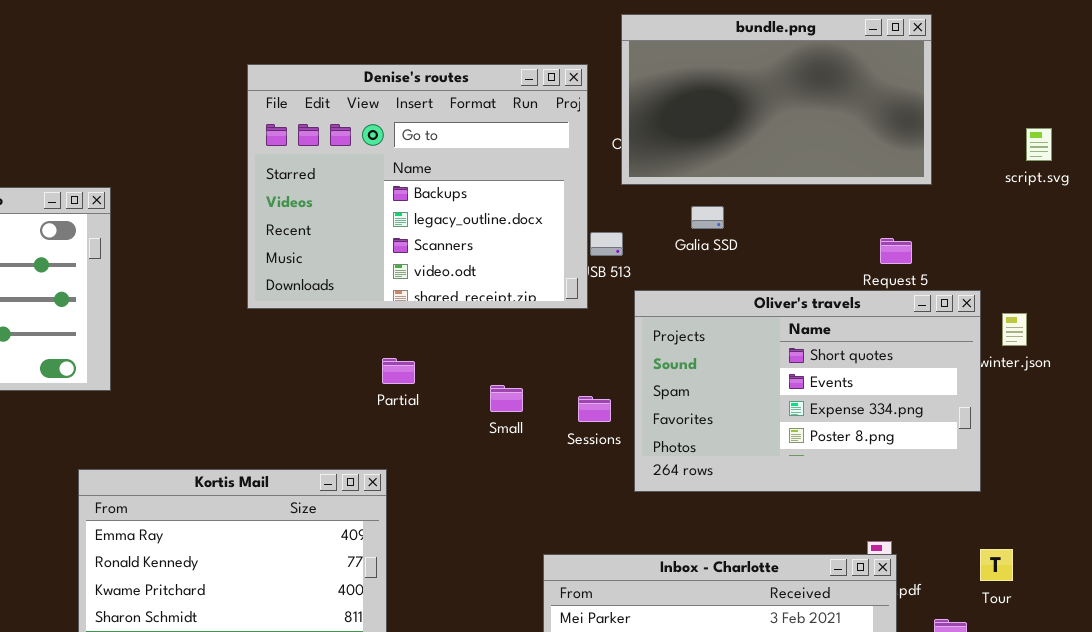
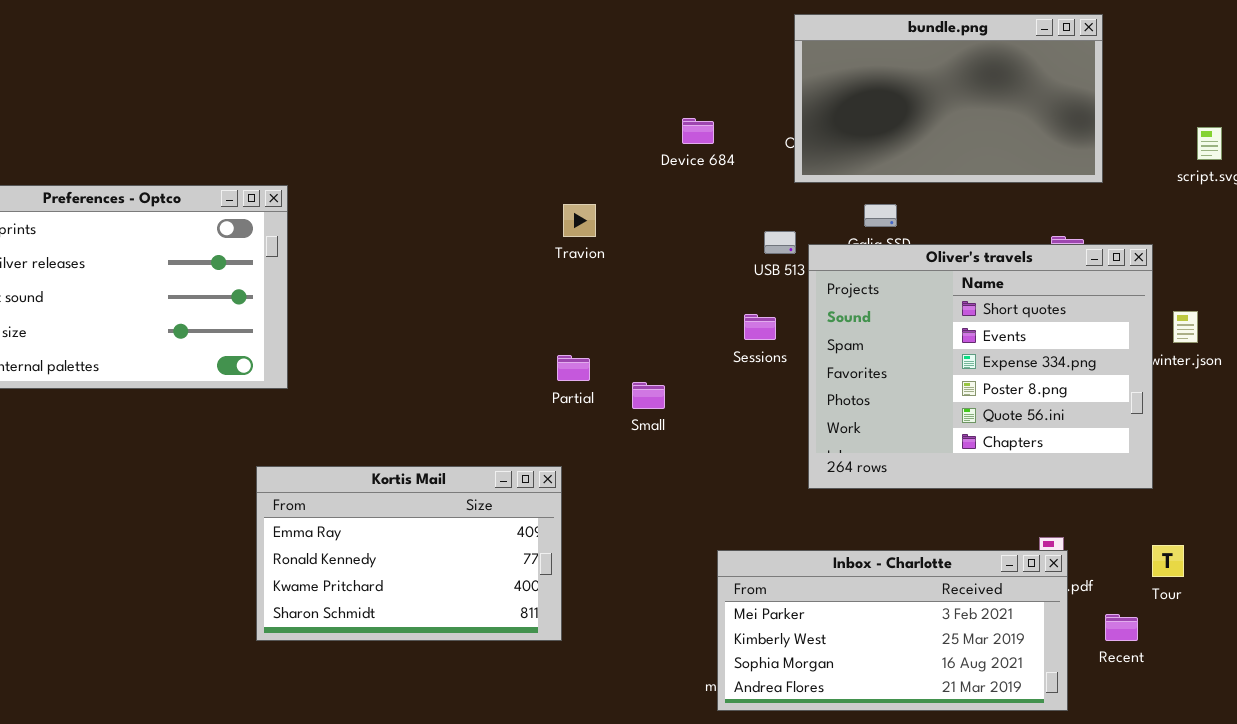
Denise's routes: [247,64,588,309] -> none, closed
Oliver's travels: [634,290,981,492] -> [808,244,1153,489], resized
Small: [490,385,523,412] -> [632,382,665,409], moved
Sessions: [578,396,611,422] -> [744,314,776,340], moved

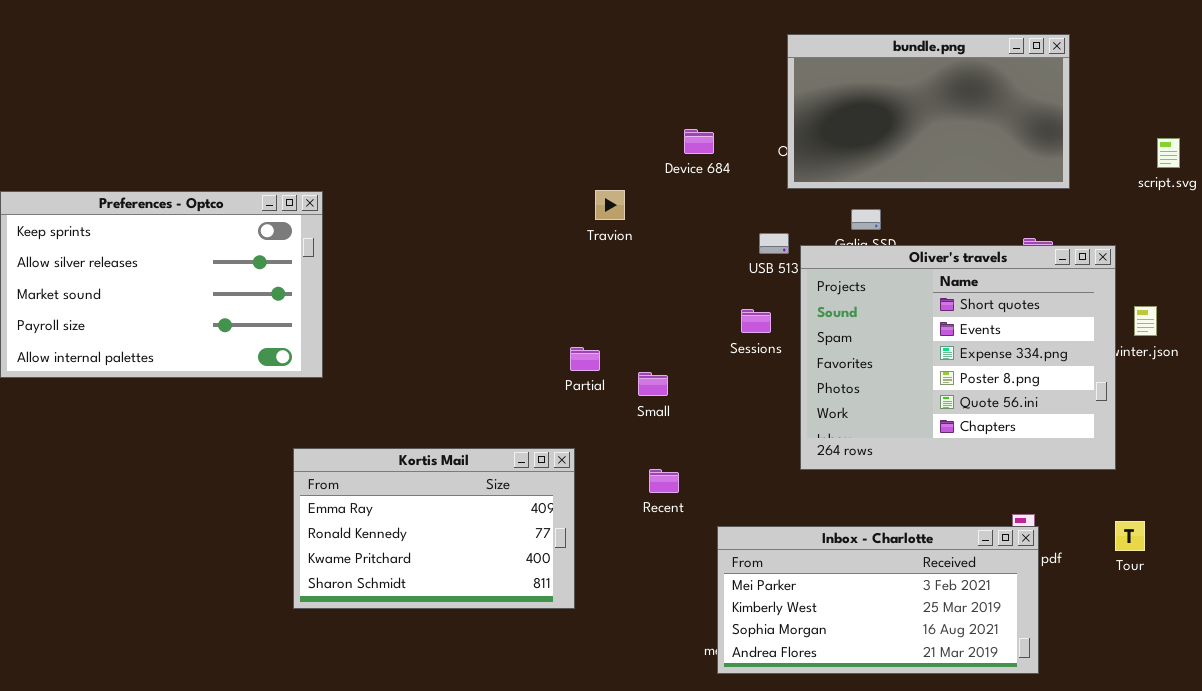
Travion: [563,204,596,237] -> [595,190,625,220], moved
Recent: [1105,614,1138,641] -> [649,469,679,493], moved

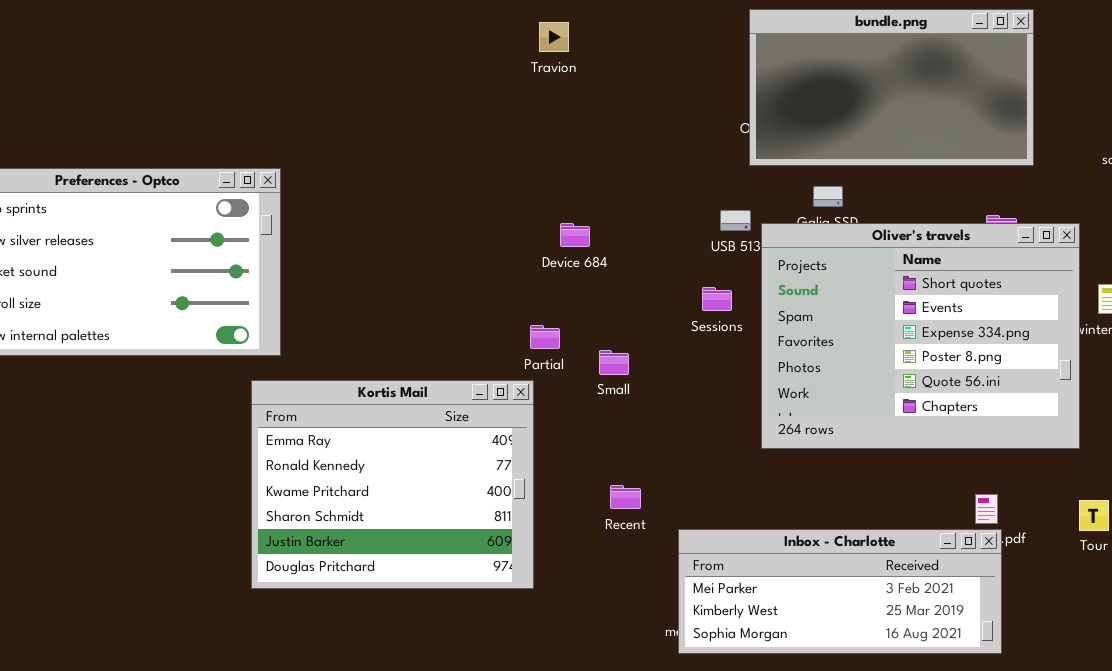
Device 684: [684,129,714,154] -> [560,223,590,247], moved
Travion: [595,190,625,220] -> [539,22,569,52], moved
Kortis Mail: [293,448,575,609] -> [251,380,534,589], resized
Recent: [649,469,679,493] -> [610,485,641,509], moved
Inbox - Charlotte: [717,526,1039,674] -> [678,529,1002,654], resized

